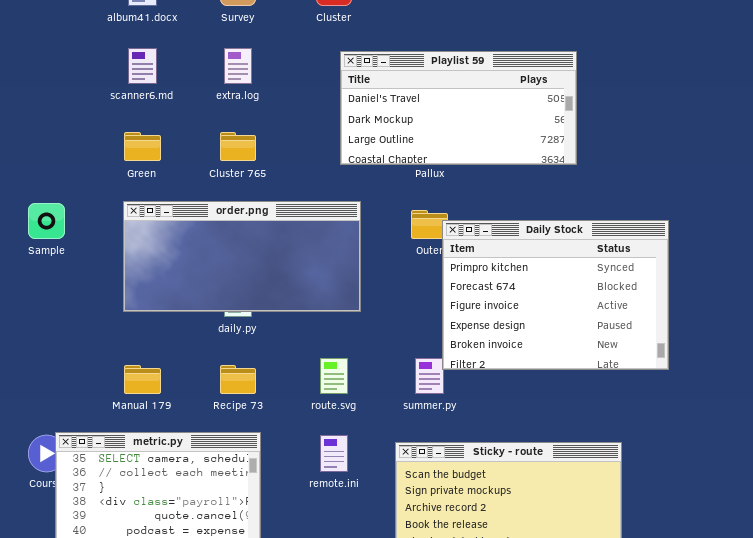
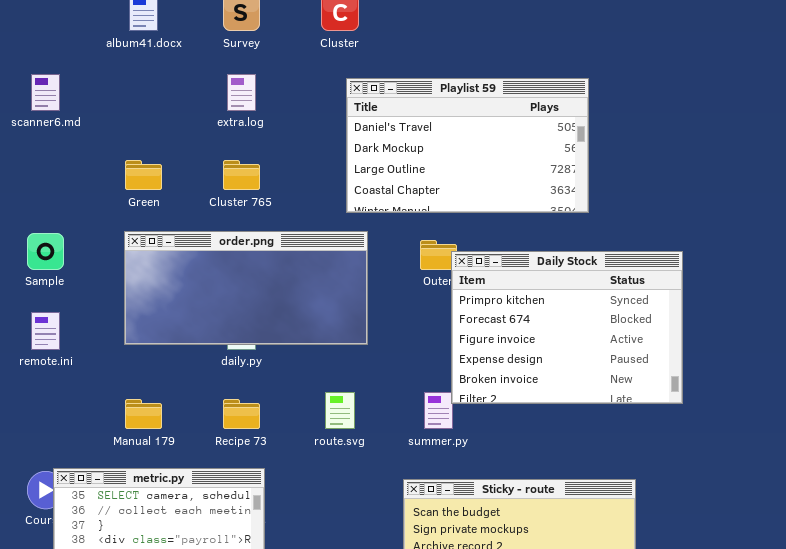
scanner6.md: [128,48,157,84] -> [31,74,60,111], moved
Playlist 59: [340,51,577,165] -> [346,78,589,213], resized
remote.ini: [320,435,348,472] -> [31,312,60,350], moved

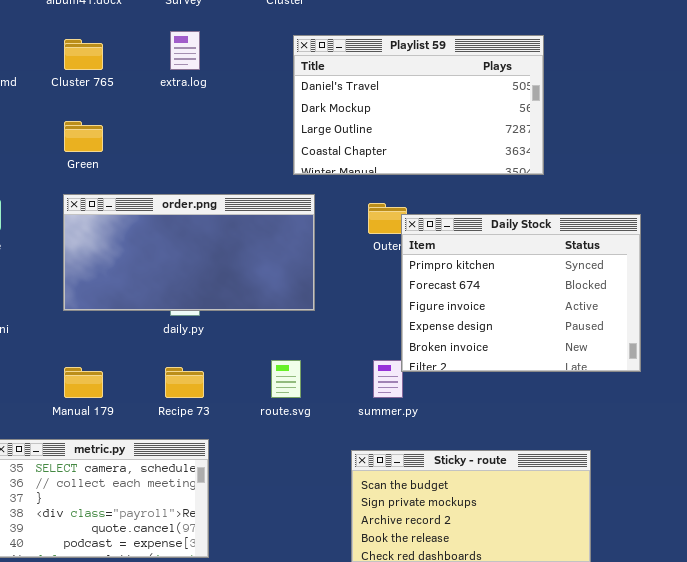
Cluster 765: [223,160,260,190] -> [64,39,103,70], moved

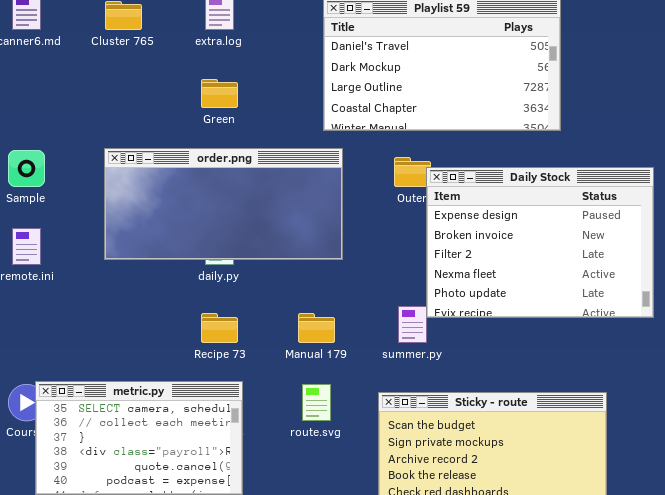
Green: [64,121,103,152] -> [201,79,238,108], moved
Daily Stock: [401,214,641,372] -> [426,167,654,318], scrolled down 3 rows
route.svg: [271,360,301,398] -> [302,384,331,421], moved
Manual 179: [64,367,103,398] -> [298,313,335,343], moved

